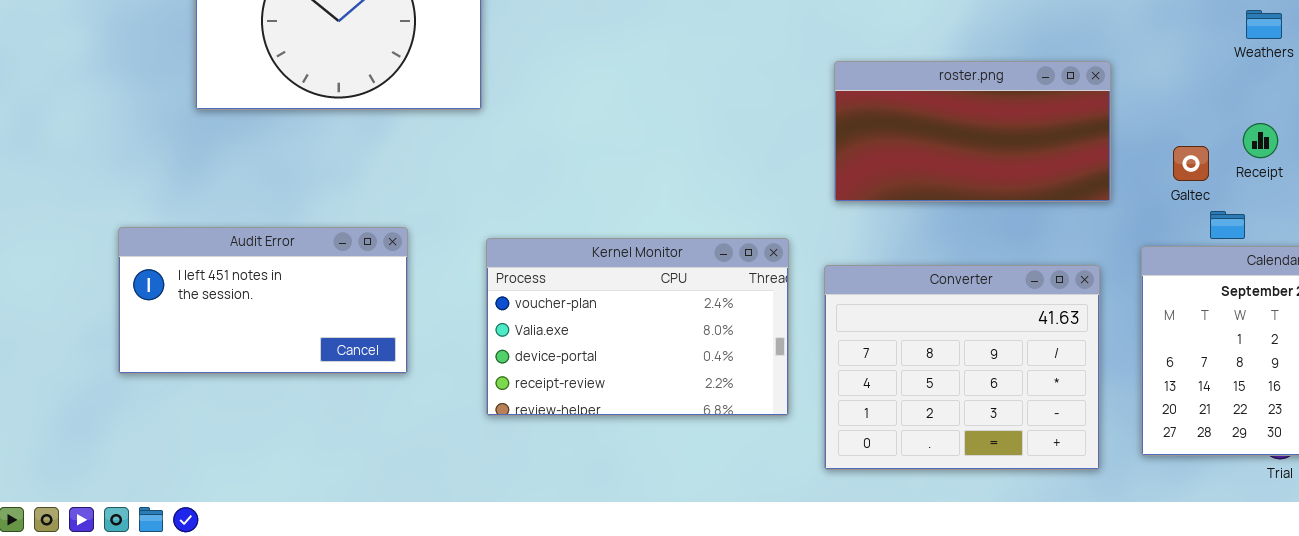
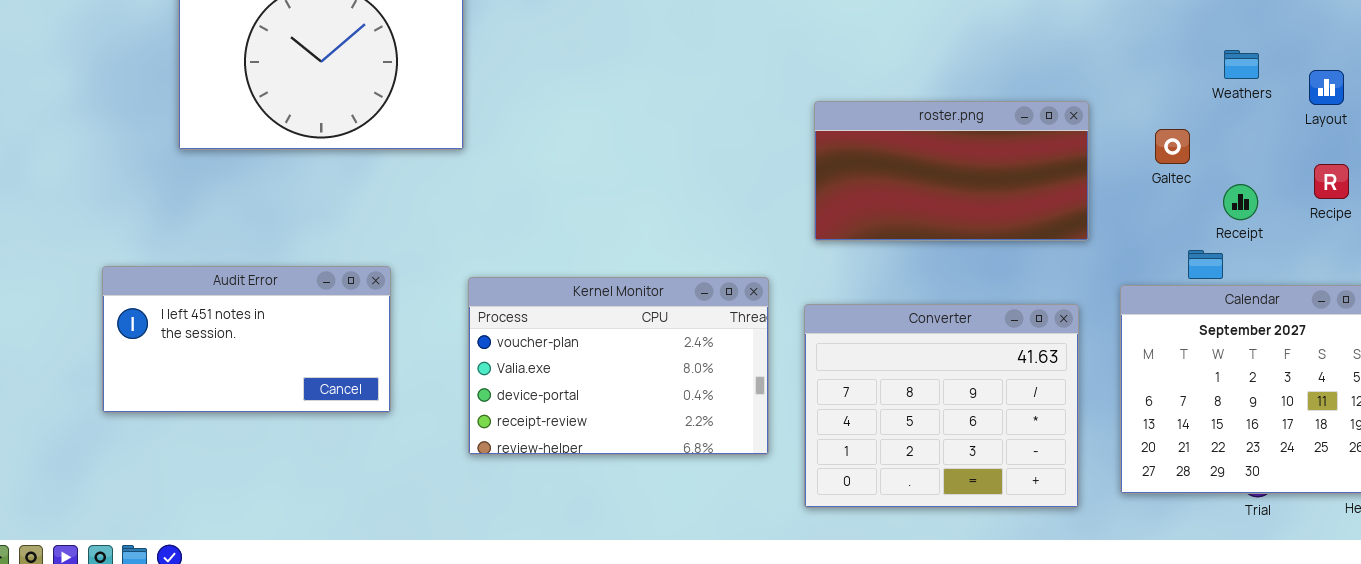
Receipt: [1243,123,1278,158] -> [1223,184,1258,220], moved
Galtec: [1173,146,1209,181] -> [1155,129,1190,164], moved

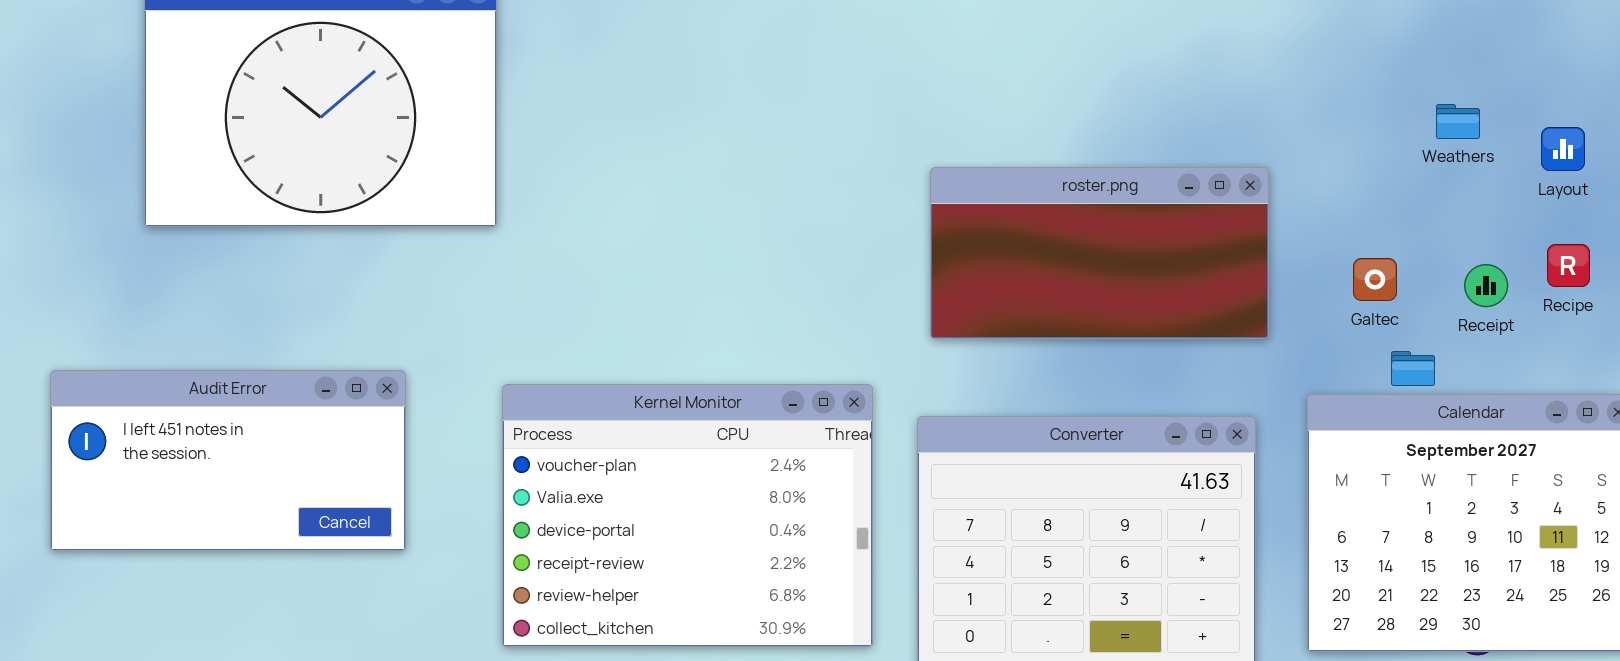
Galtec: [1155,129,1190,164] -> [1353,258,1397,301], moved
Receipt: [1223,184,1258,220] -> [1464,264,1508,307], moved
Kernel Monitor: [468,277,769,455] -> [502,384,873,647], resized

